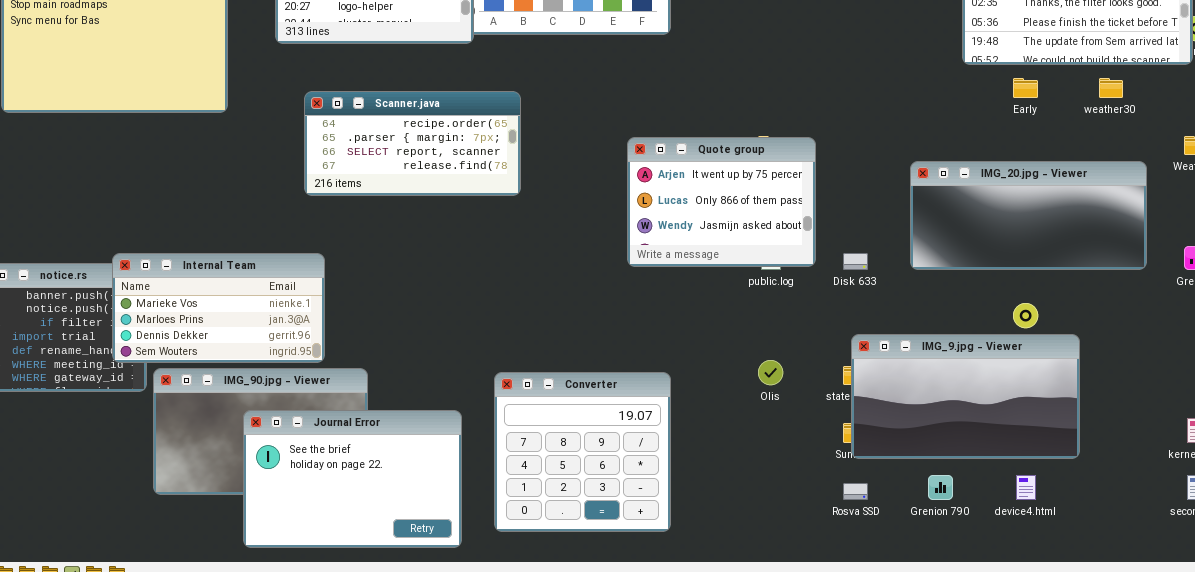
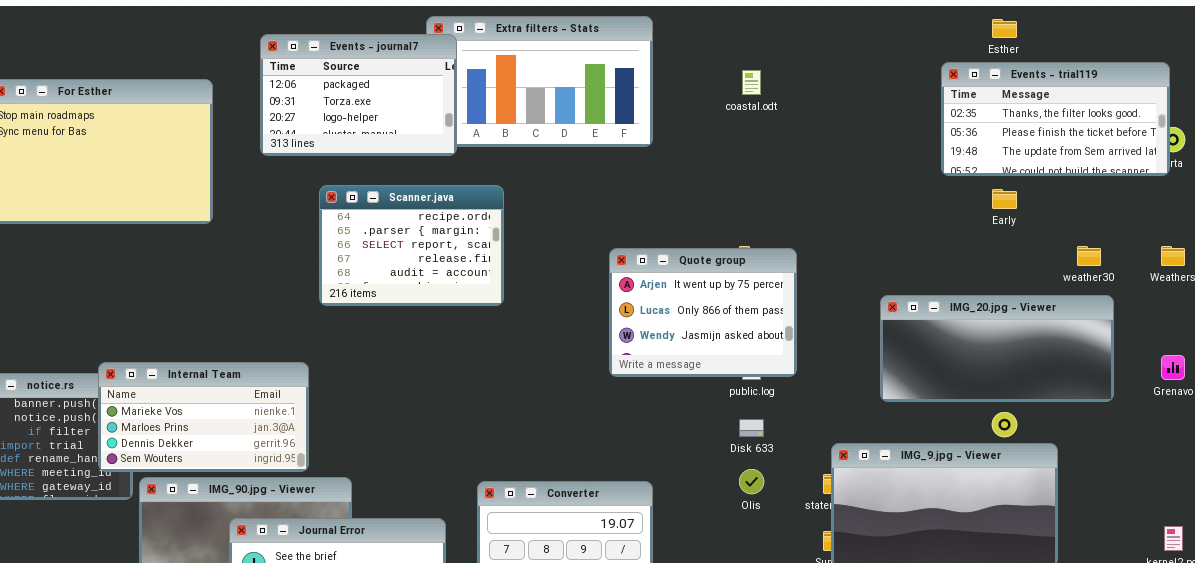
weather30: [1099,78,1123,98] -> [1077,246,1101,266], moved
Scanner.java: [304,91,521,196] -> [319,185,504,306], resized
IMG_20.jpg - Viewer: [910,161,1147,270] -> [880,295,1114,402], moved
Disk 633: [843,253,868,270] -> [739,419,764,437], moved

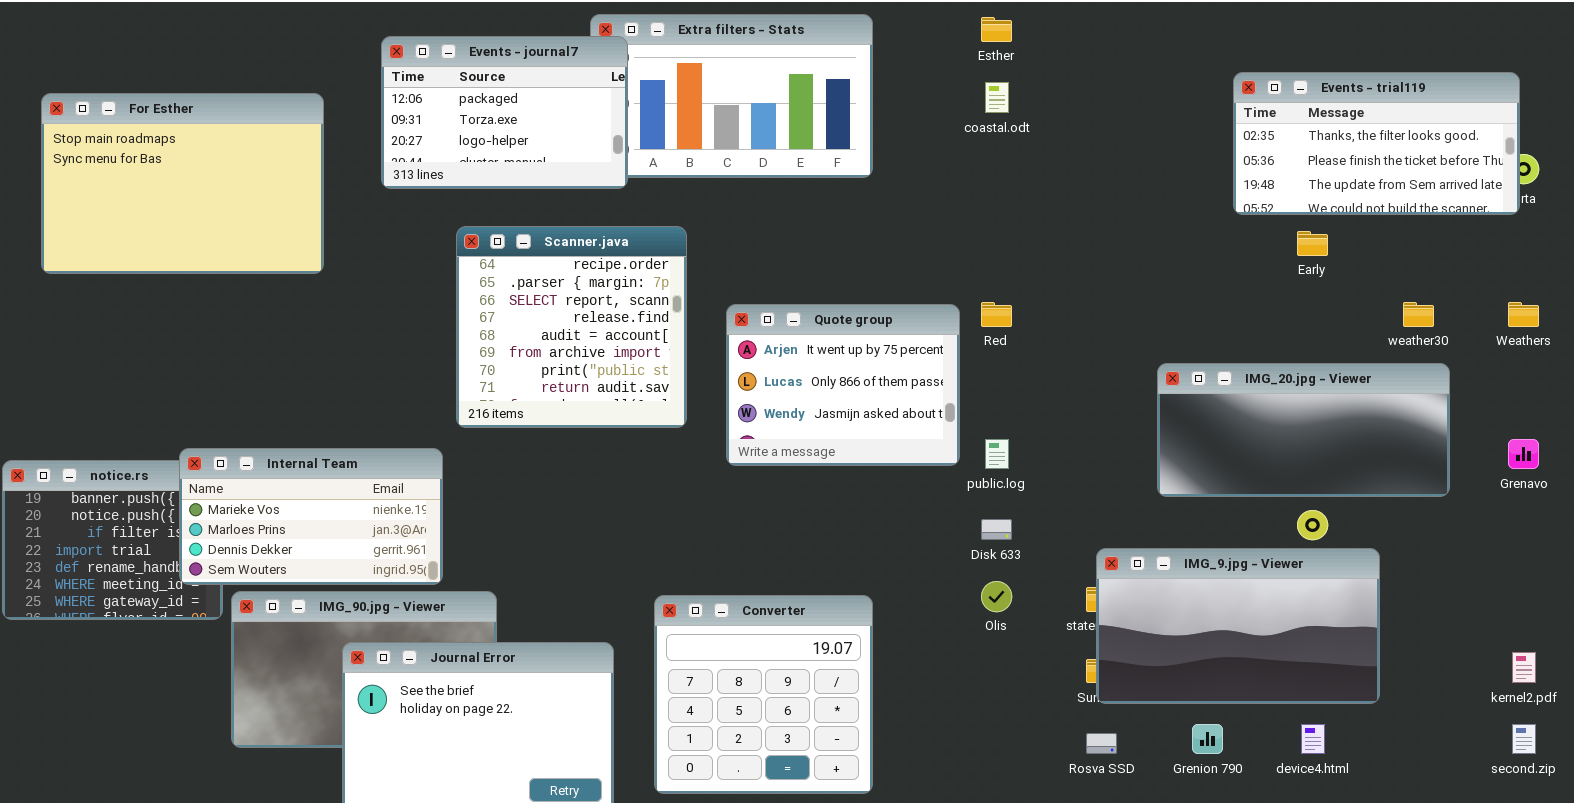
Esther: [992,19,1017,38] -> [981,17,1012,42], moved
Scanner.java: [319,185,504,306] -> [456,226,687,428], resized
Quote group: [609,248,797,377] -> [726,304,960,466], moved

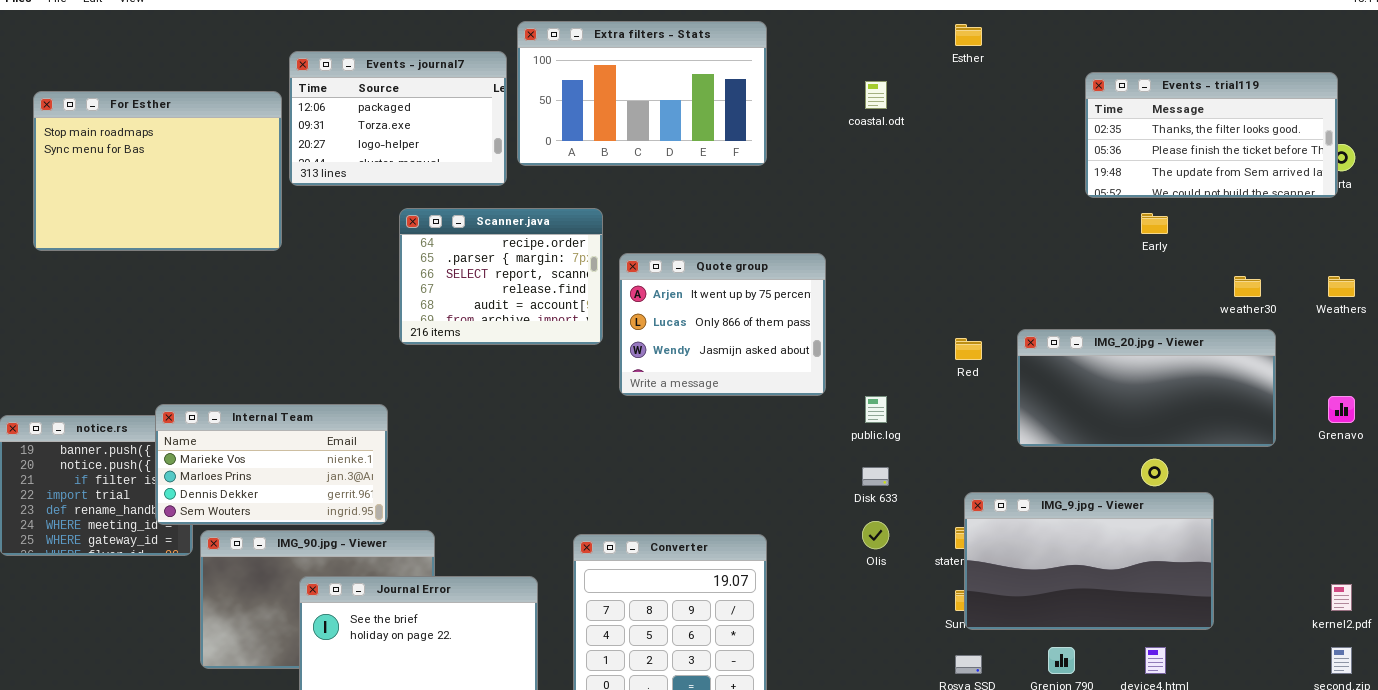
Esther: [981,17,1012,42] -> [955,24,982,46], moved
Events - journal7: [381,36,628,189] -> [289,51,507,186], moved
Scanner.java: [456,226,687,428] -> [399,208,603,345], resized
Red: [981,302,1012,327] -> [955,338,982,360], moved
Quote group: [726,304,960,466] -> [619,253,826,396], moved

